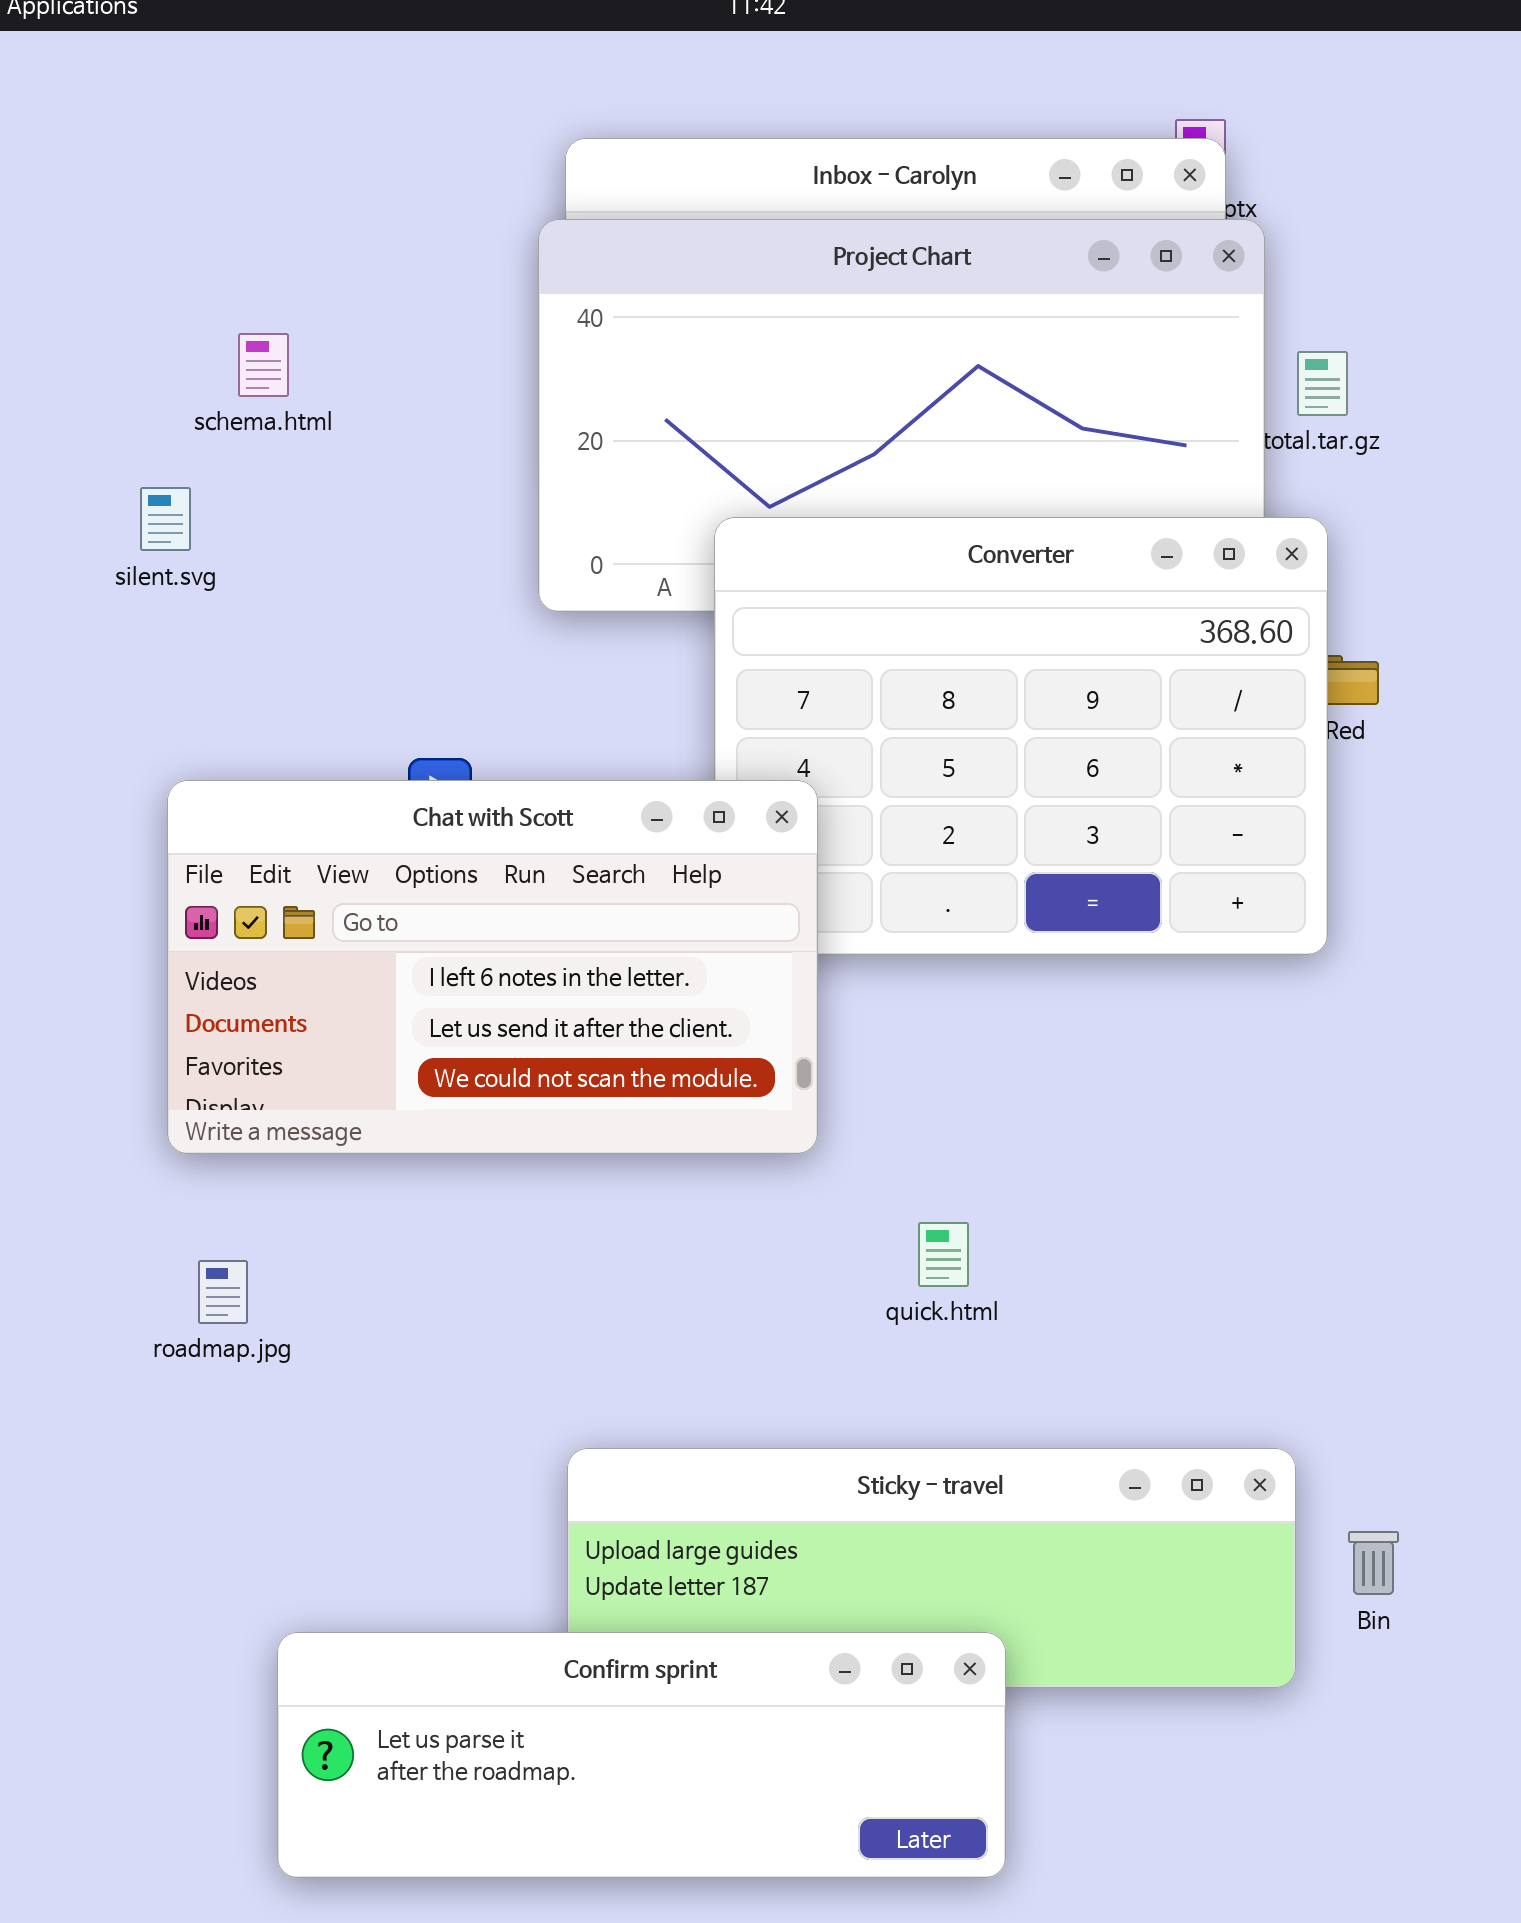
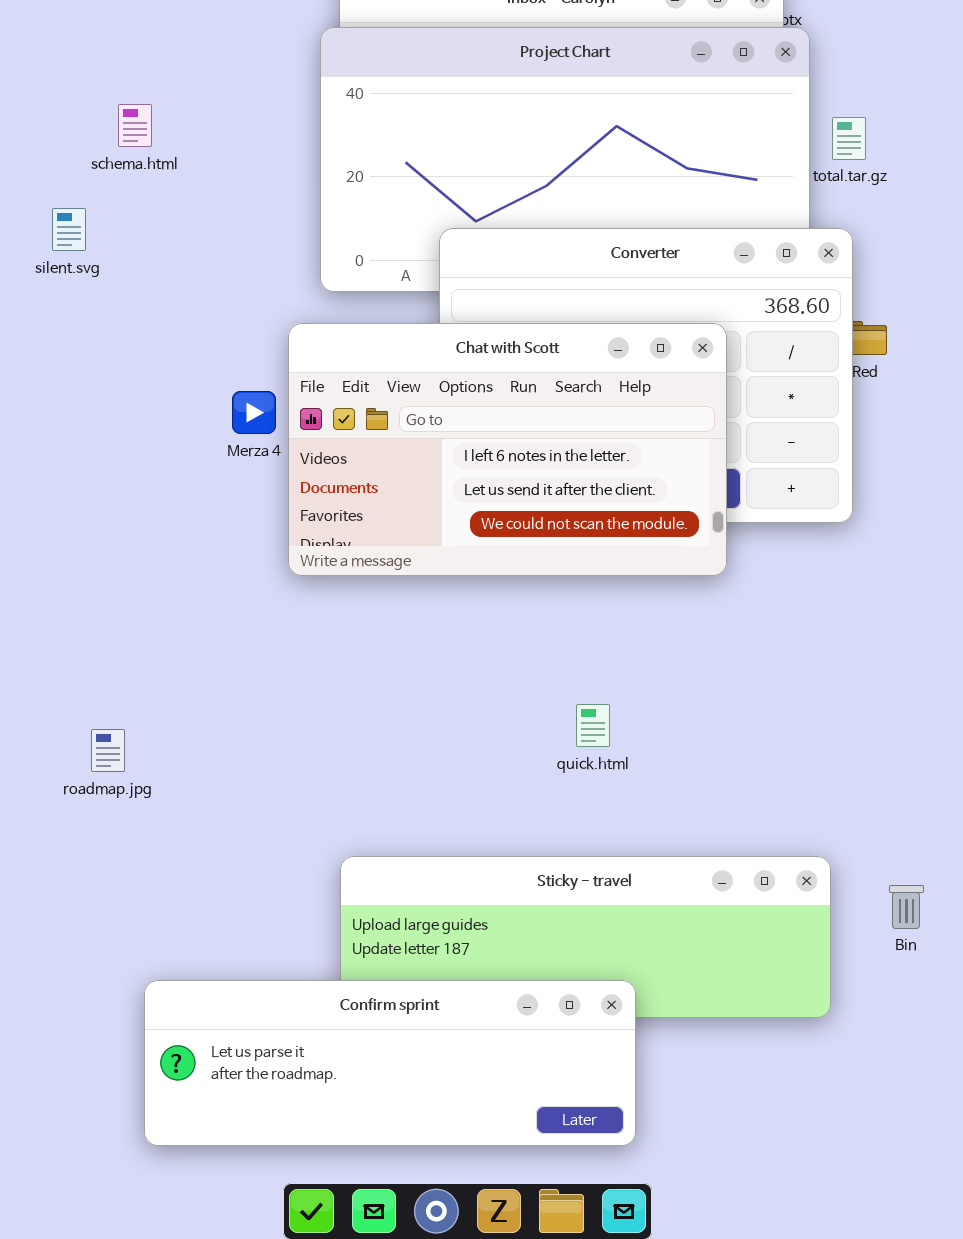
Chat with Scott: [167,780,818,1154] -> [288,323,727,576], moved
Bin: [1348,1531,1399,1595] -> [889,885,924,929], moved

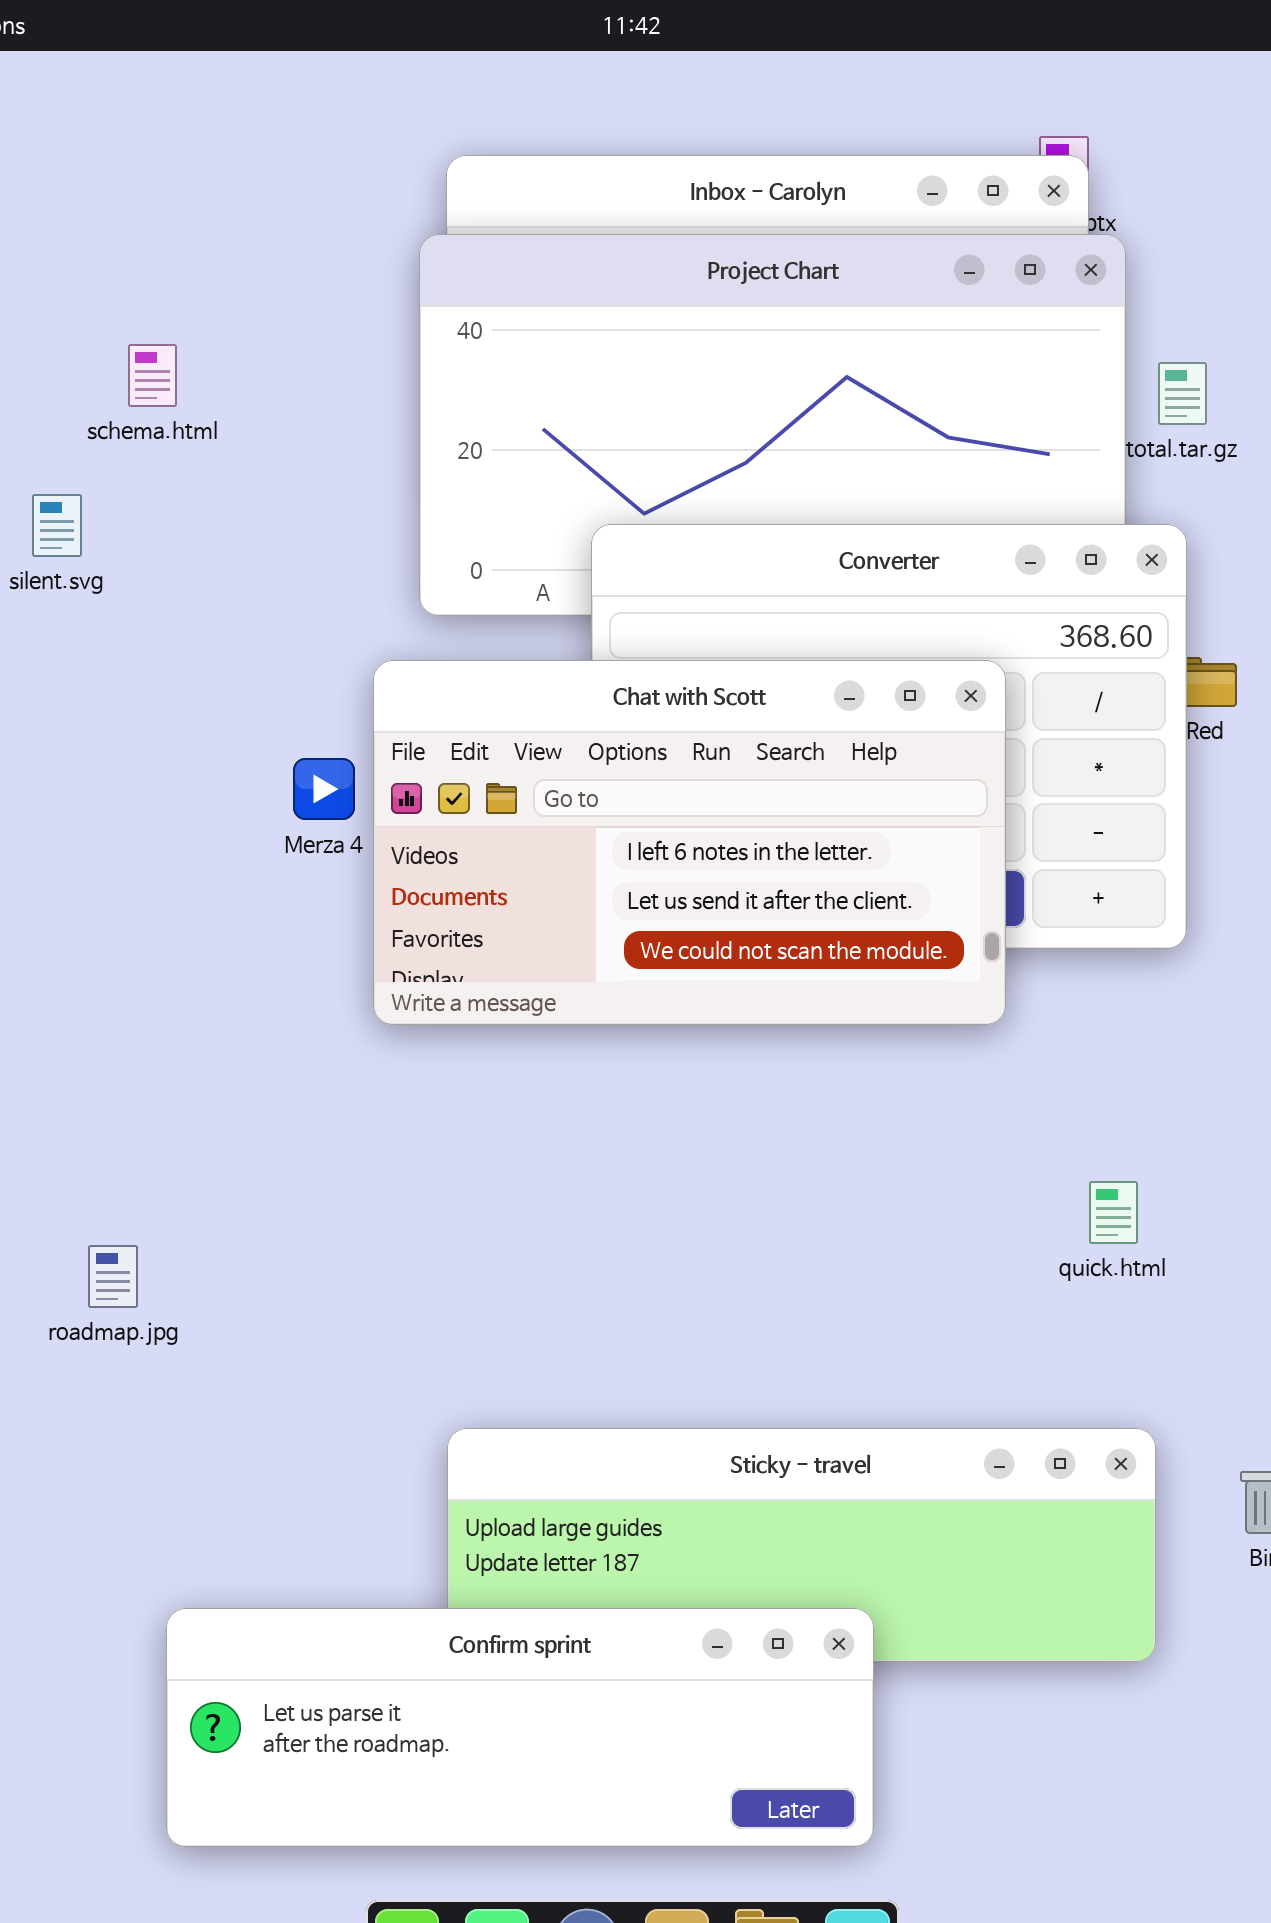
quick.html: [576,704,610,747] -> [1089,1181,1138,1244], moved

